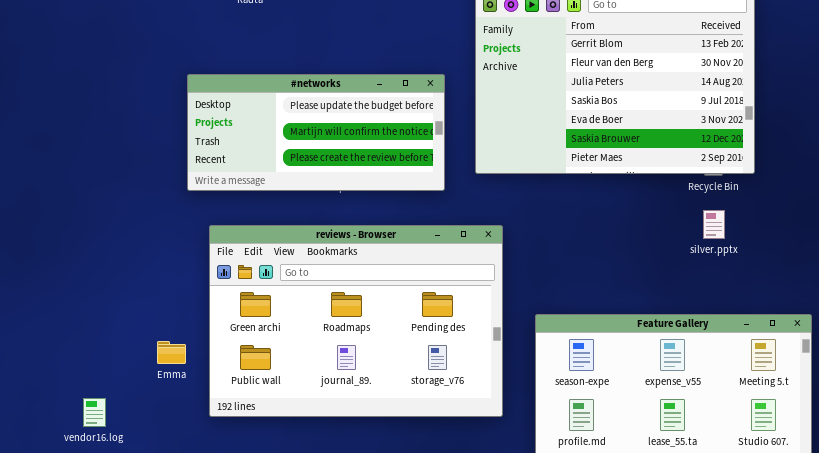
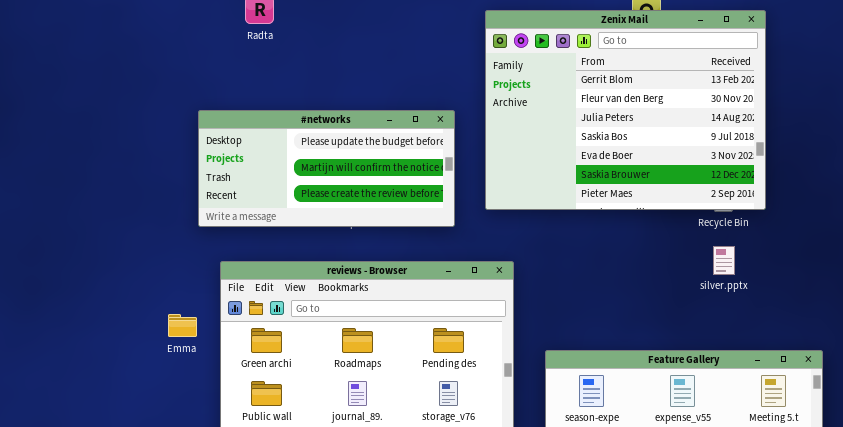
Emma: [157,341,186,364] -> [168,314,197,337], moved

